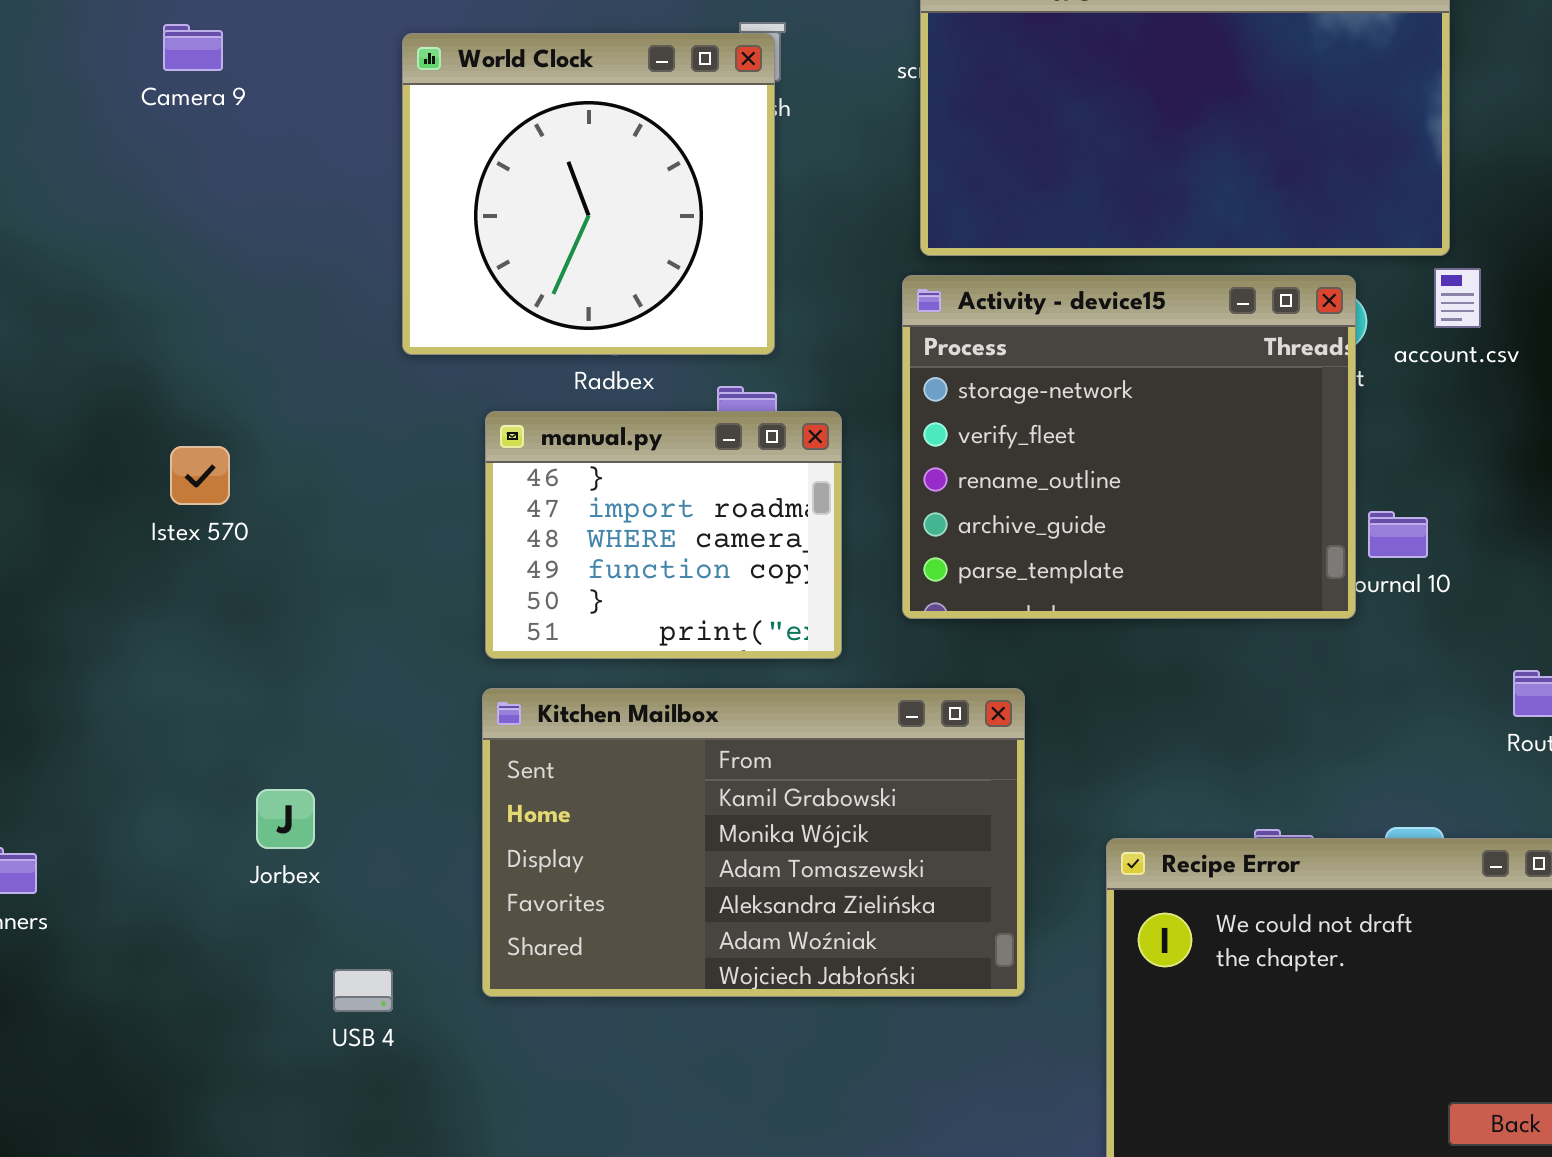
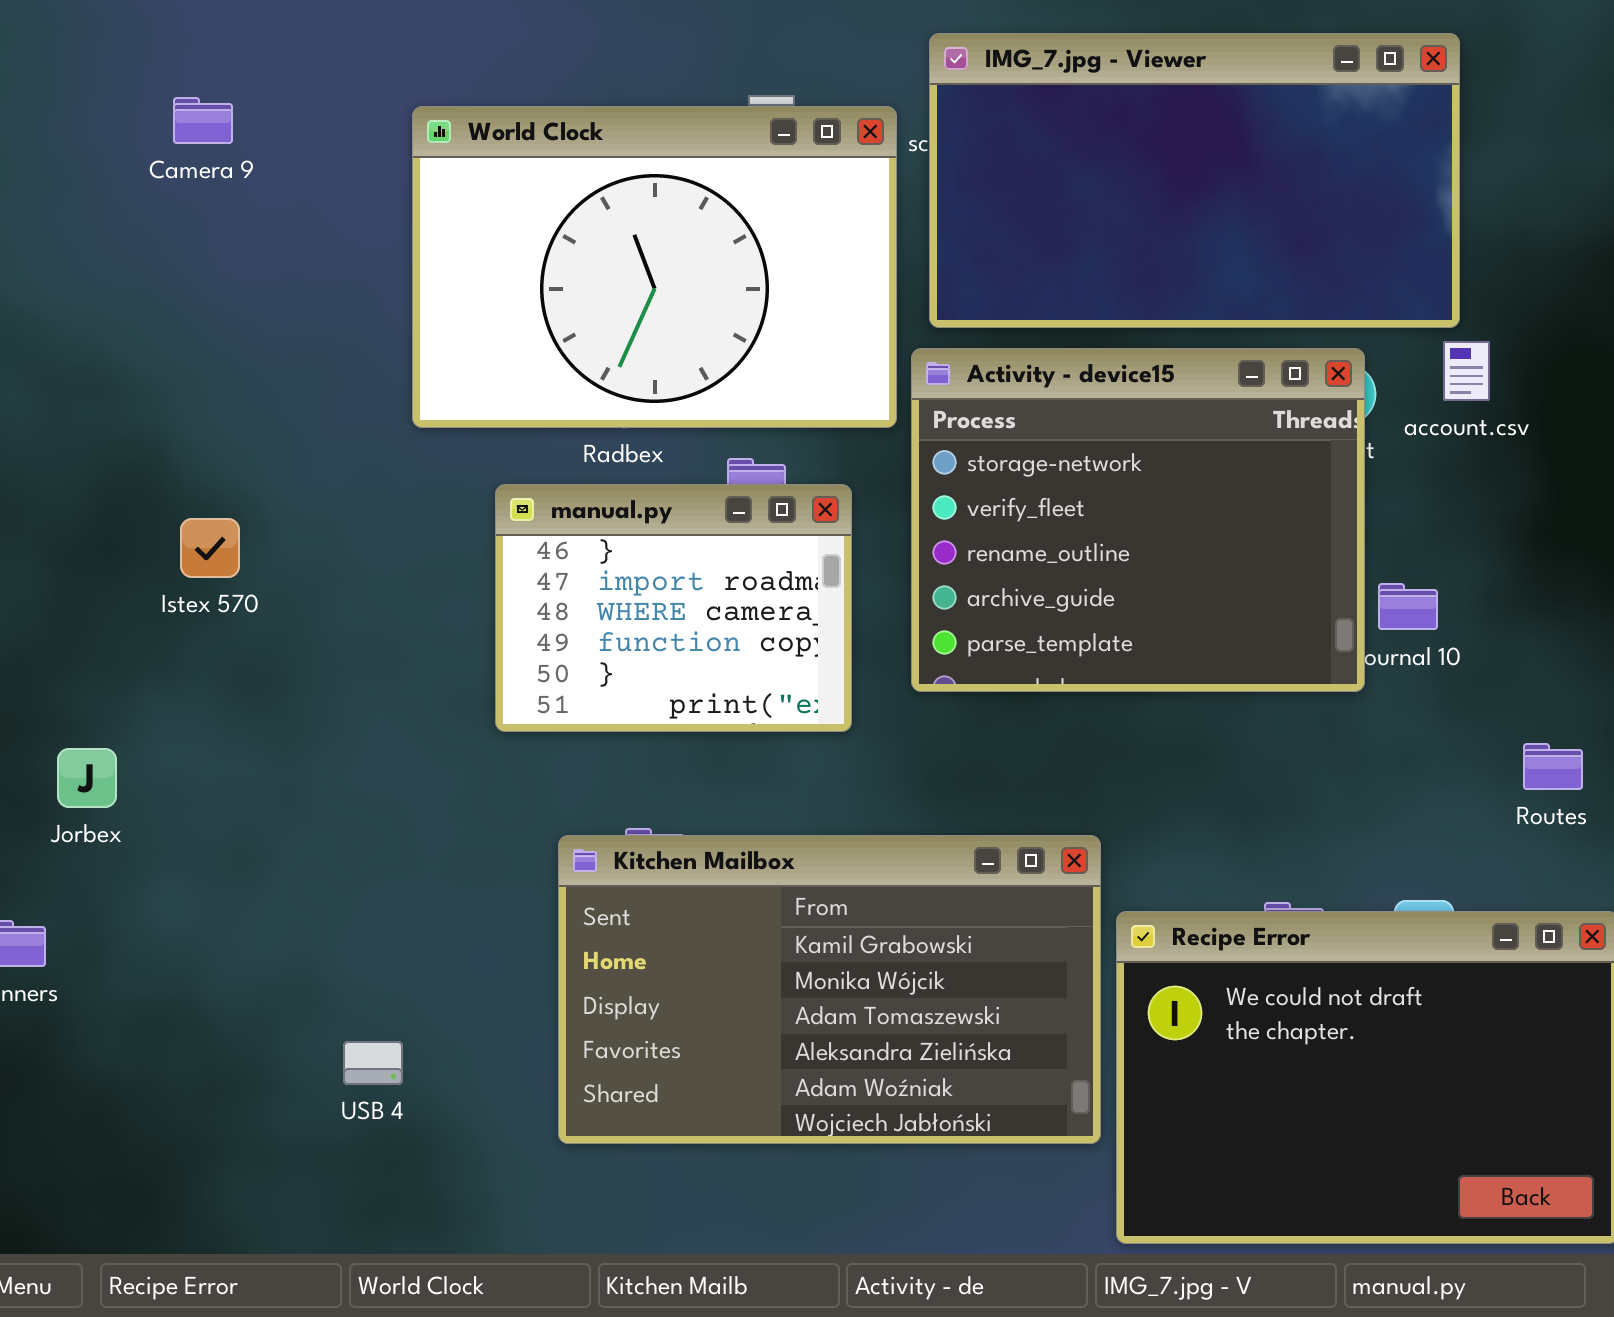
World Clock: [402,33,775,355] -> [412,106,897,428], resized
Kitchen Mailbox: [482,688,1025,997] -> [558,835,1101,1144], moved
Jorbex: [256,789,315,849] -> [57,748,117,808], moved

